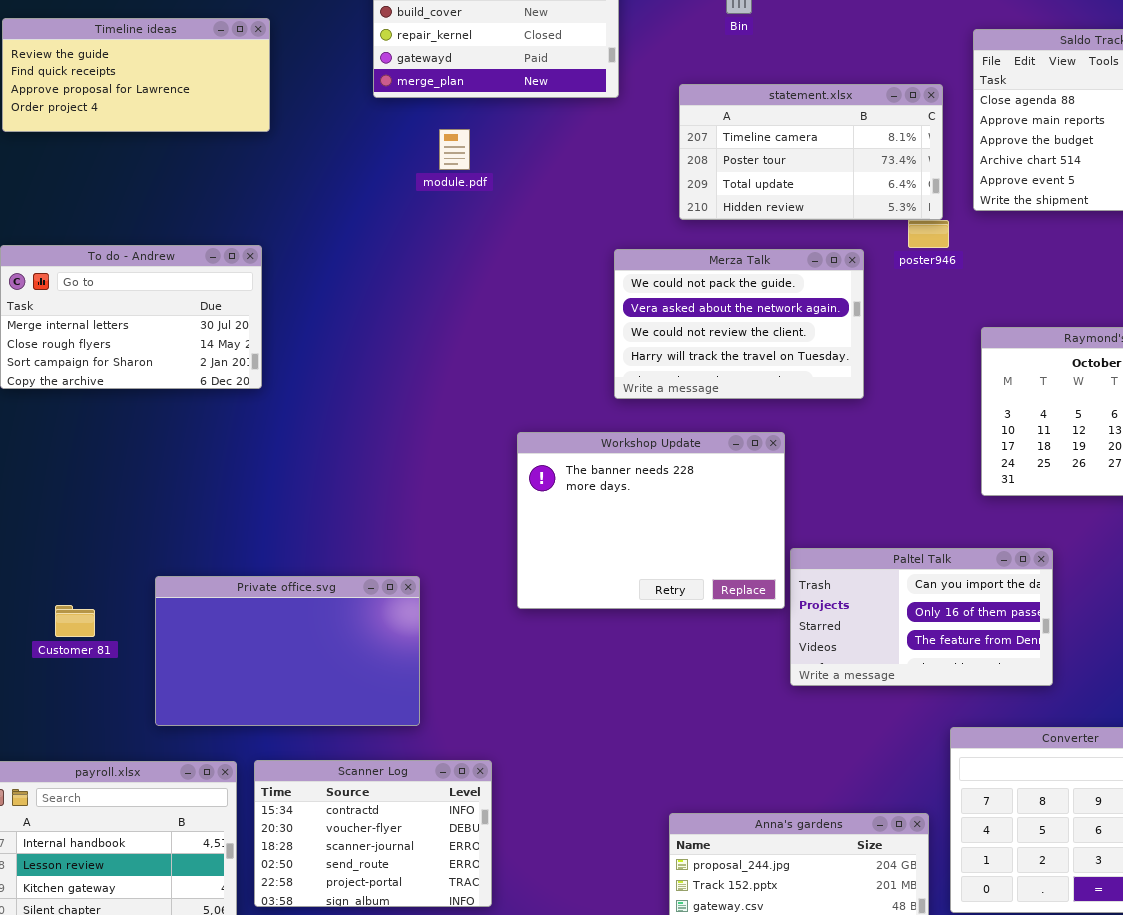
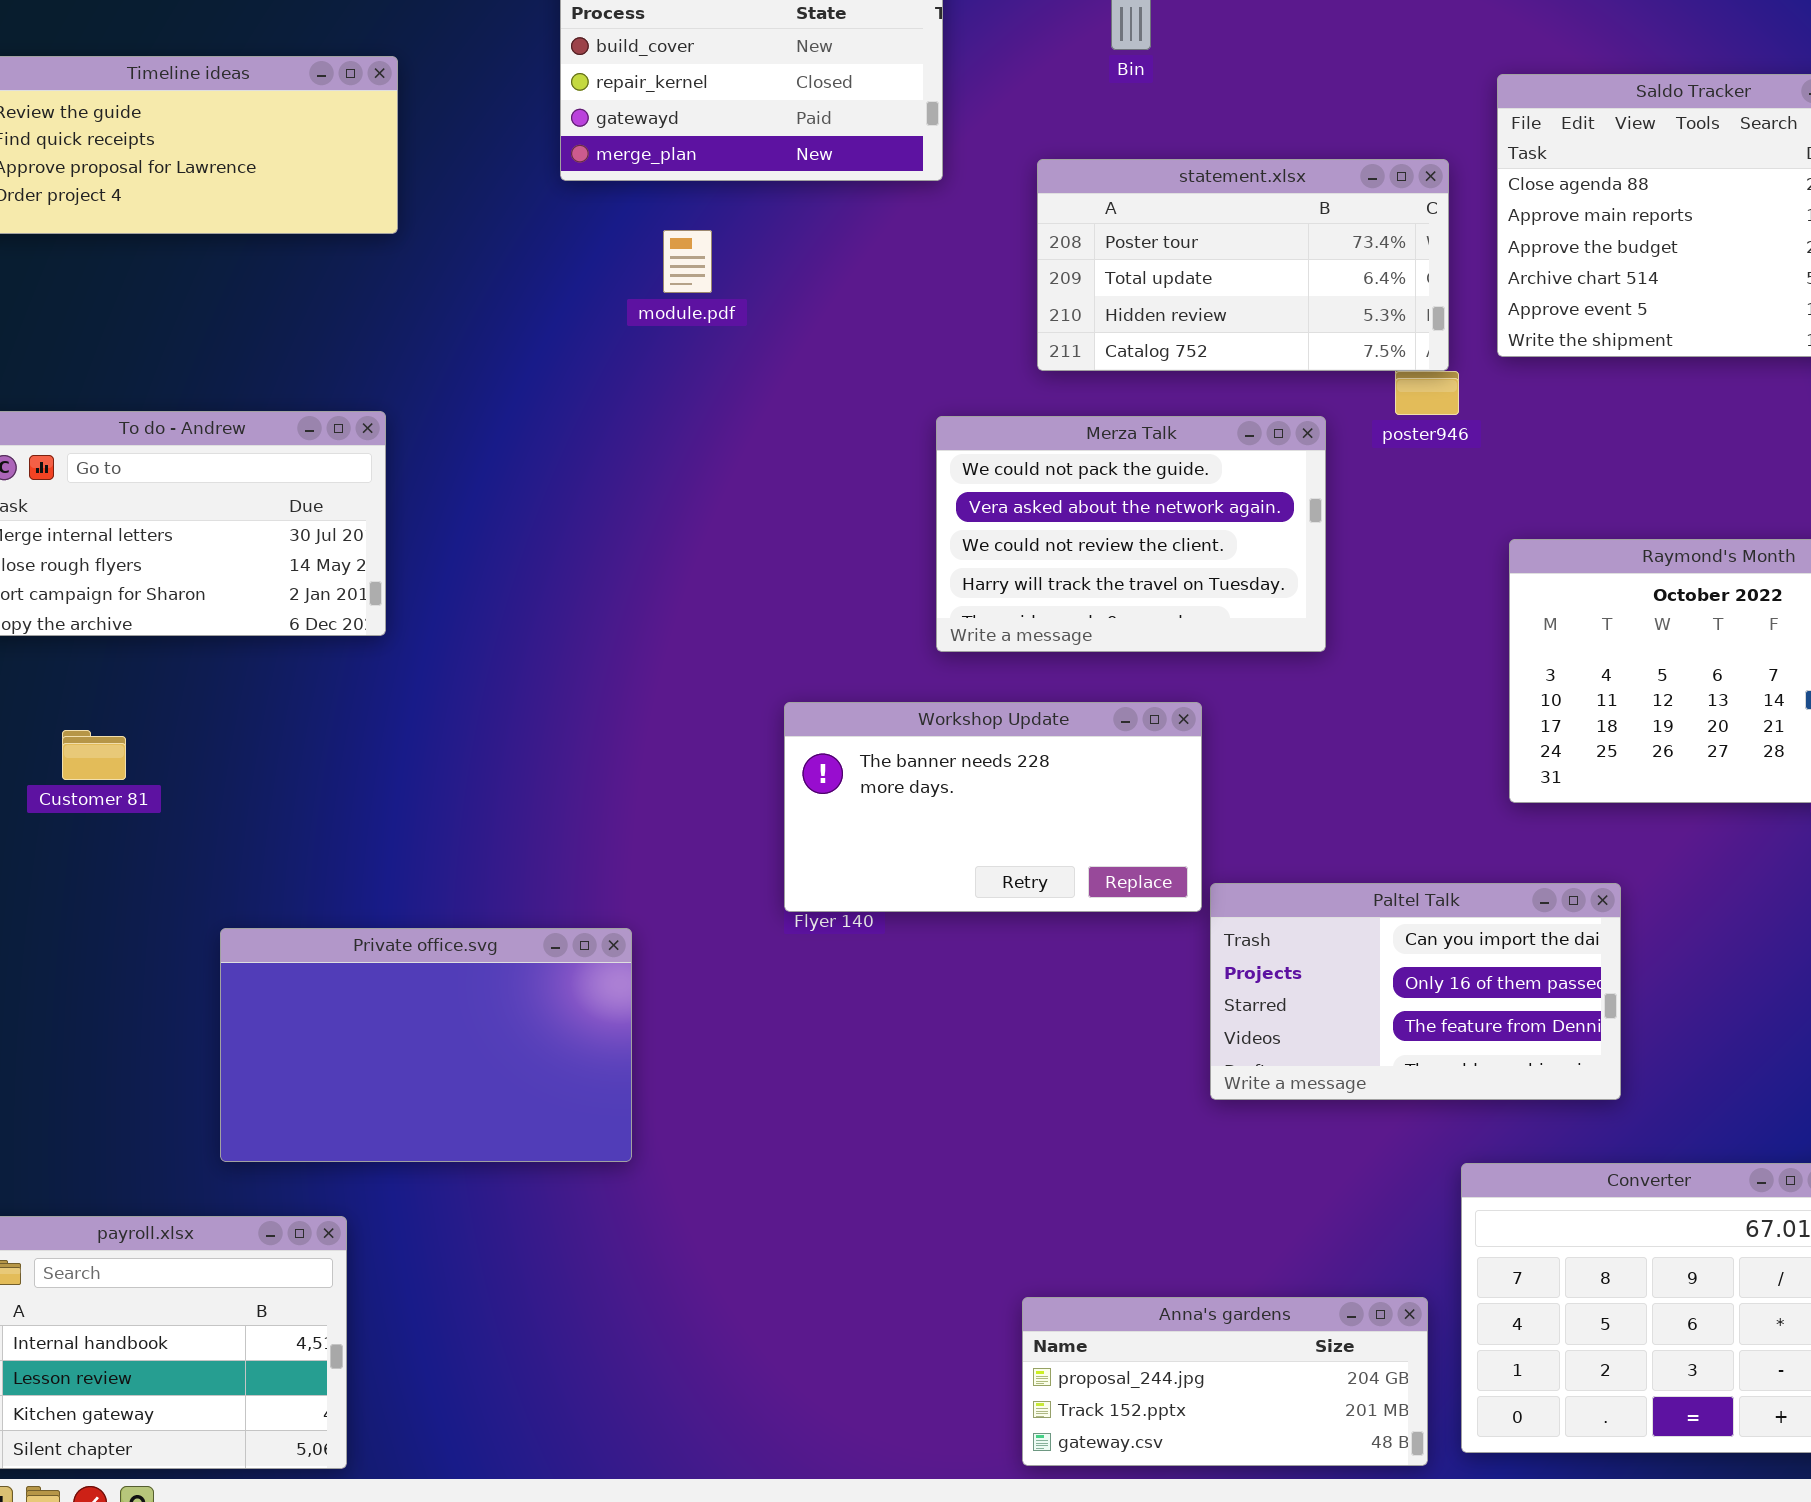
statement.xlsx: [679,84,943,220] -> [1037,159,1449,371], scrolled down 1 row
Workshop Update: [517,432,785,609] -> [784,702,1202,912], resized
Customer 81: [55,605,95,637] -> [62,730,126,780], moved
Scanner Log: [254,760,492,907] -> none, closed

